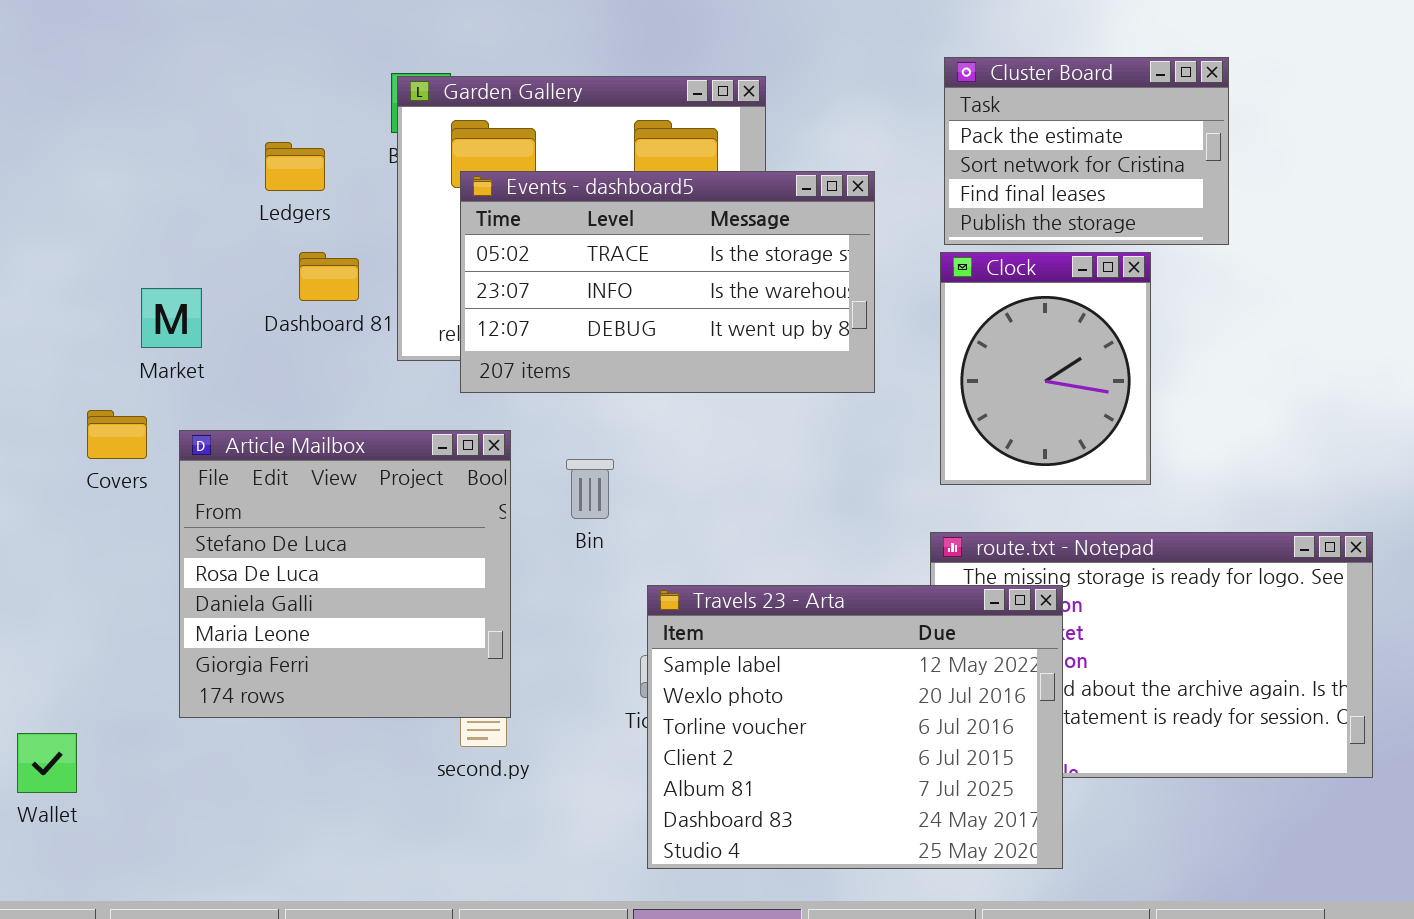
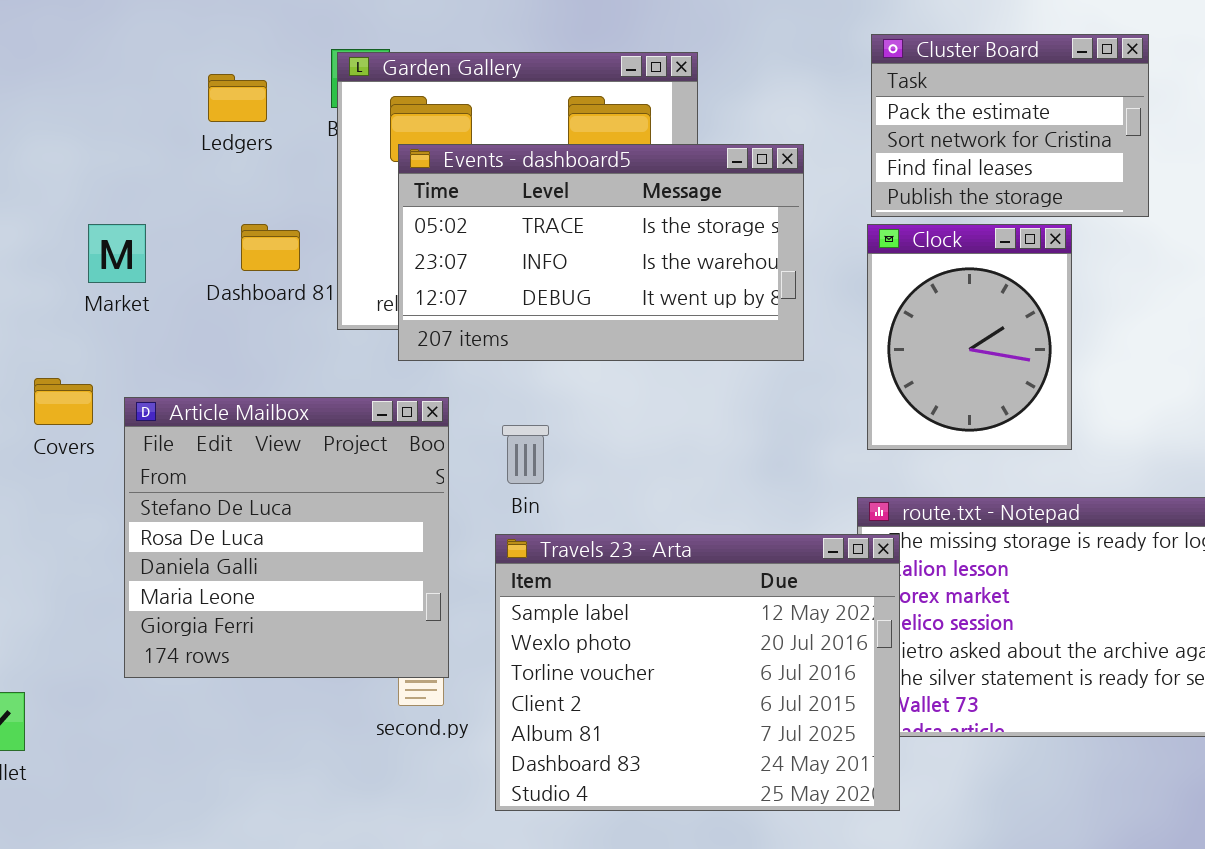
Ledgers: [265,142,325,191] -> [208,74,267,122], moved
Market: [141,288,202,348] -> [88,224,146,283], moved
Travels 23 - Arta: [647,585,1063,869] -> [495,534,900,811], moved

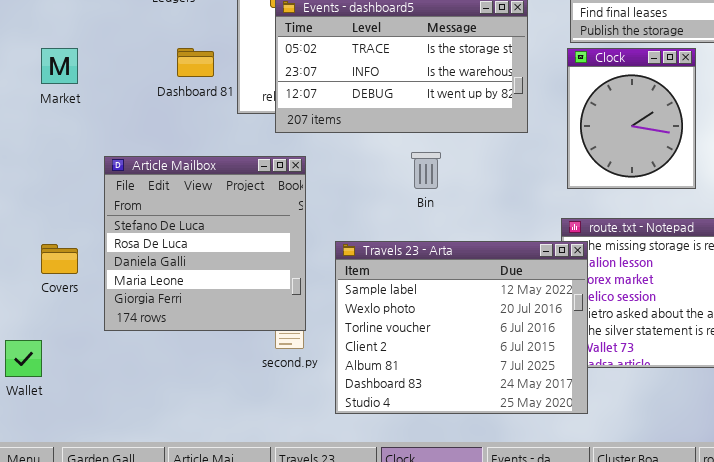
Market: [88,224,146,283] -> [41,48,78,84], moved
Covers: [34,378,93,425] -> [41,244,78,274], moved
Bin: [502,425,549,484] -> [411,152,441,189], moved

